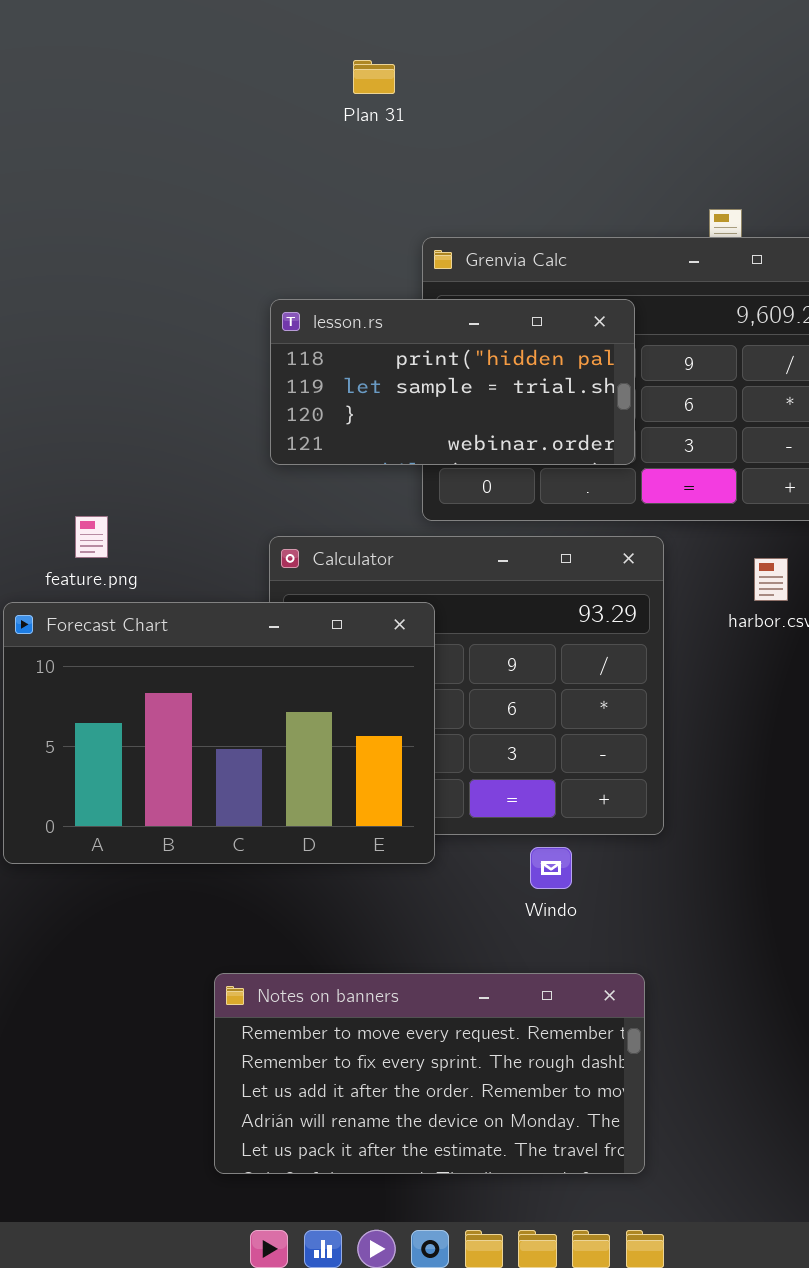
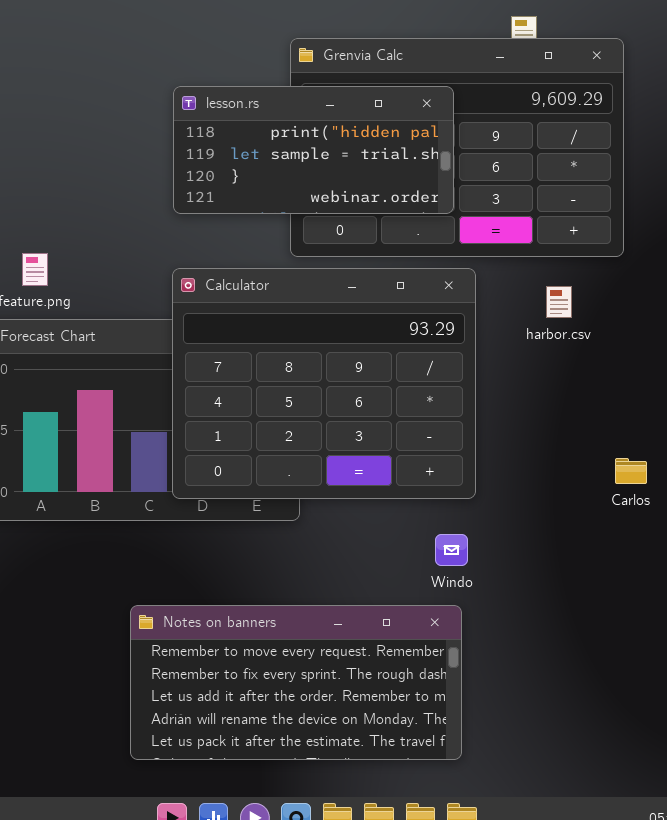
Calculator: [269,536,664,835] -> [172,268,476,499], raised
Windo: [530,847,572,889] -> [435,534,468,566], moved

